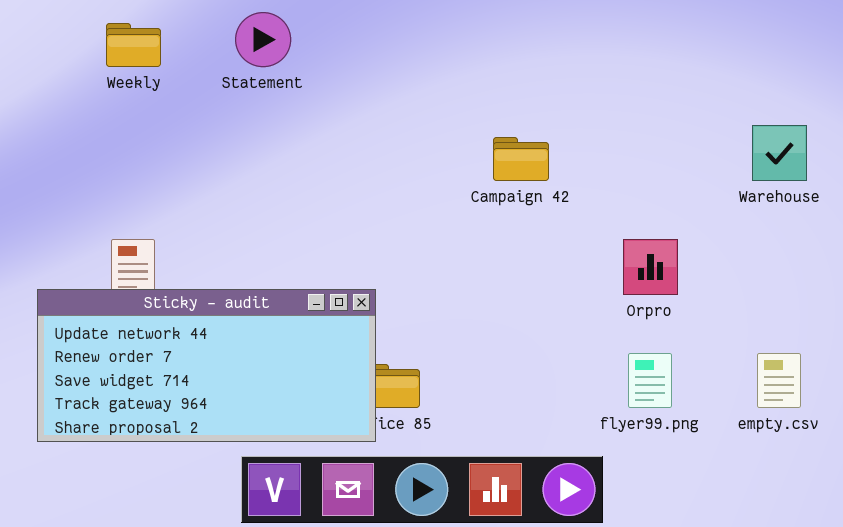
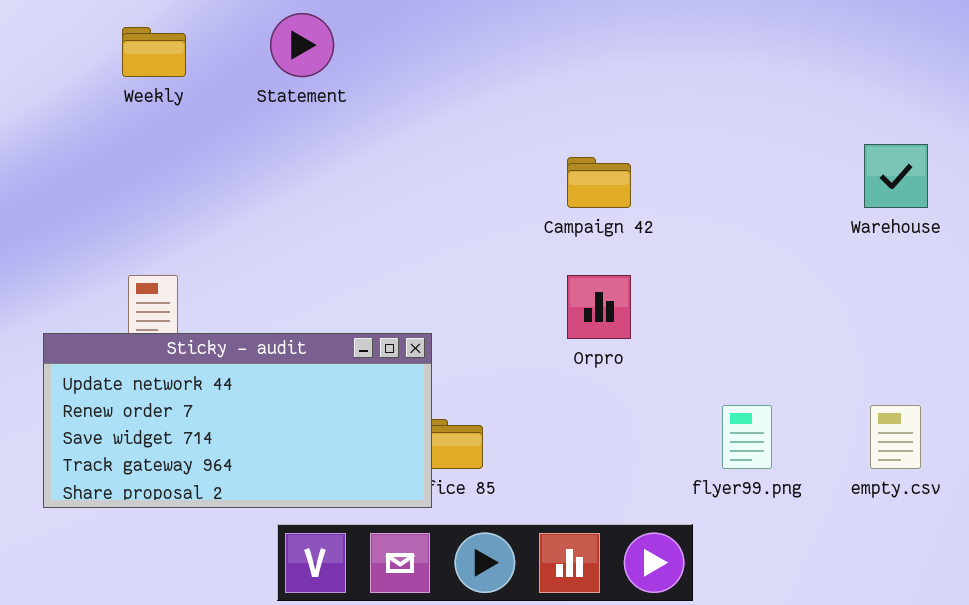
Orpro: [623,239,678,295] -> [567,275,631,339], moved

